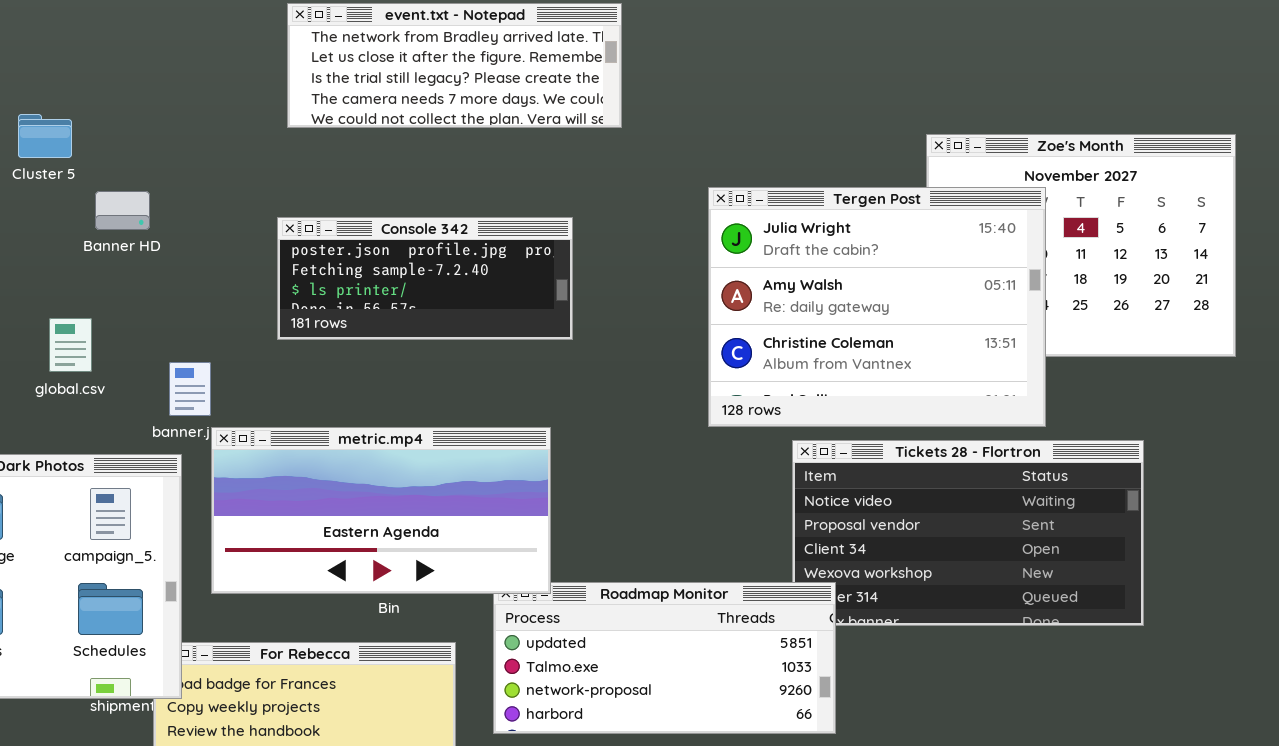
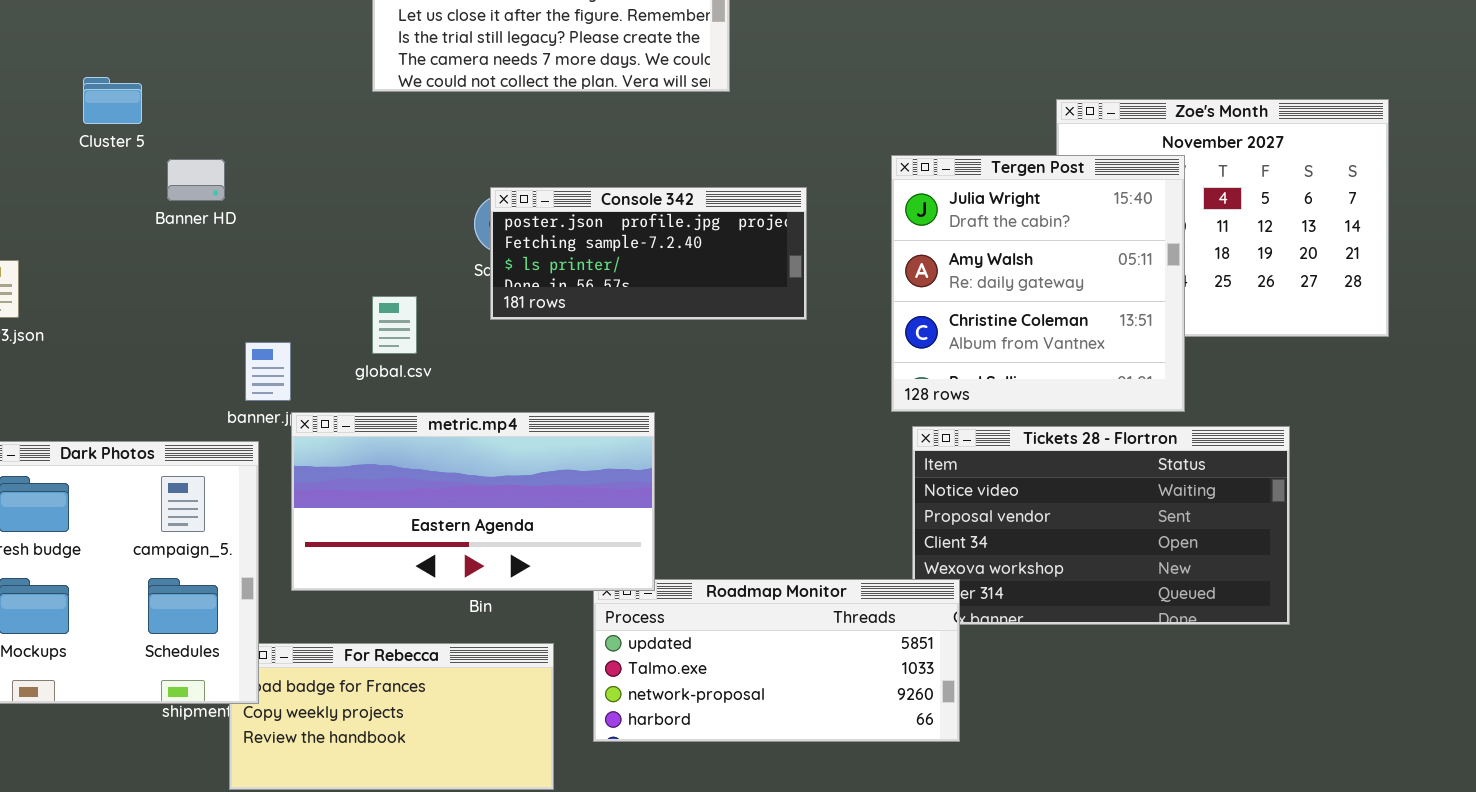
Tergen Post: [708,187,1046,427] -> [891,155,1185,412], resized
Console 342: [277,217,573,340] -> [490,187,807,320], moved
global.csv: [49,318,92,372] -> [372,296,417,354], moved

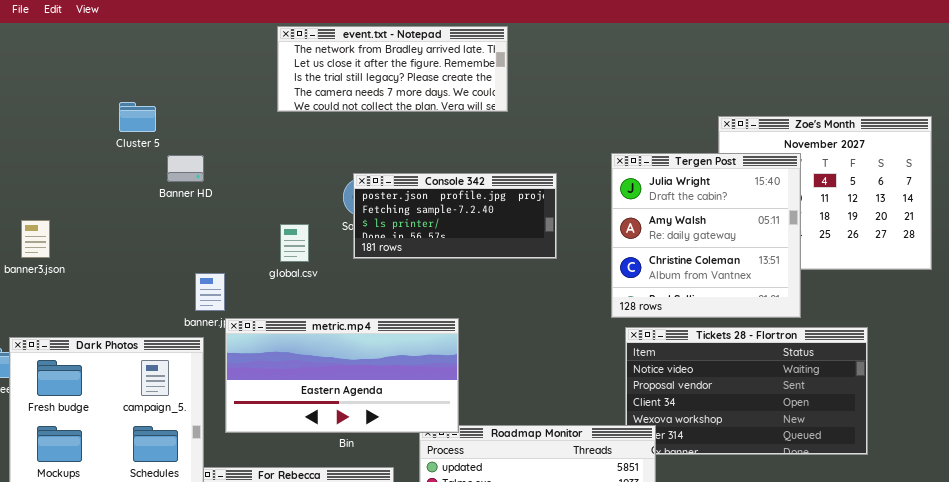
Cluster 5: [83,77,142,124] -> [119,102,156,132], moved
Banner HD: [167,159,225,201] -> [167,155,204,182], moved
global.csv: [372,296,417,354] -> [280,224,309,262], moved

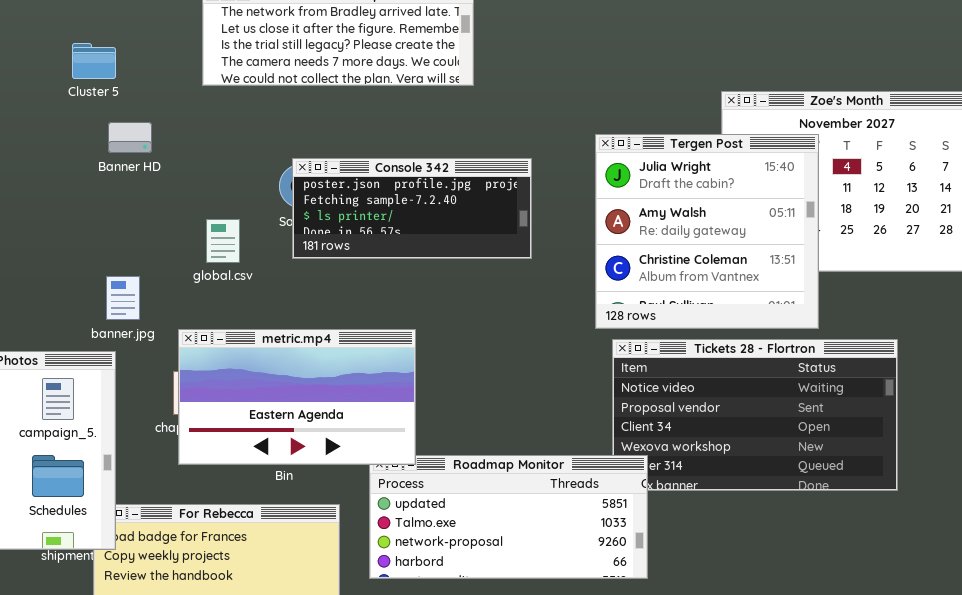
Cluster 5: [119,102,156,132] -> [72,43,116,79], moved
Banner HD: [167,155,204,182] -> [108,122,152,153], moved
metric.mp4: [225,318,459,433] -> [178,329,416,465], resized

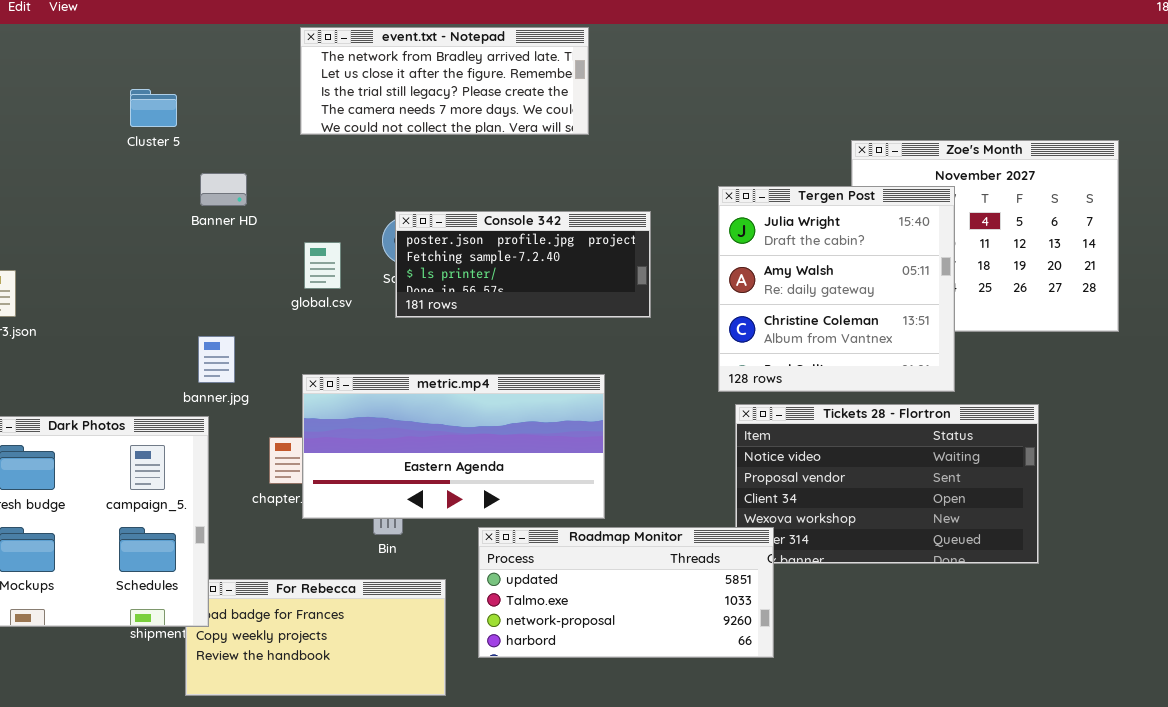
Cluster 5: [72,43,116,79] -> [130,89,177,127], moved
global.csv: [206,219,240,263] -> [304,242,341,289], moved
metric.mp4: [178,329,416,465] -> [302,374,605,519], moved, resized

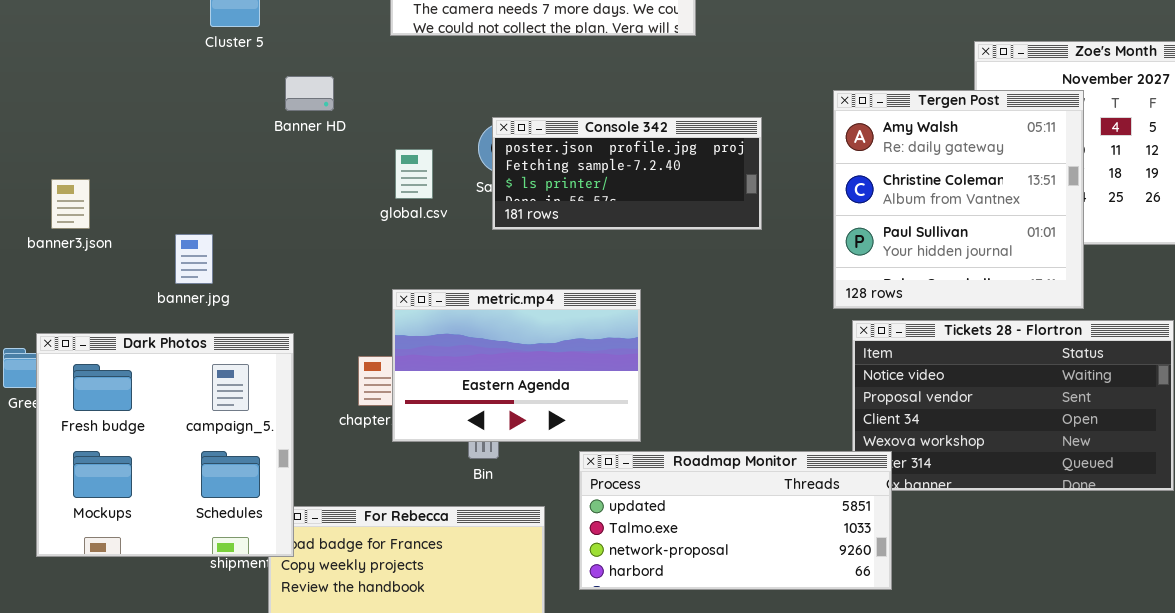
Tergen Post: [718,186,955,392] -> [833,90,1084,309], scrolled down 1 row
banner.jpg: [198,336,235,383] -> [175,234,213,284], moved
metric.mp4: [302,374,605,519] -> [392,289,641,442], resized

